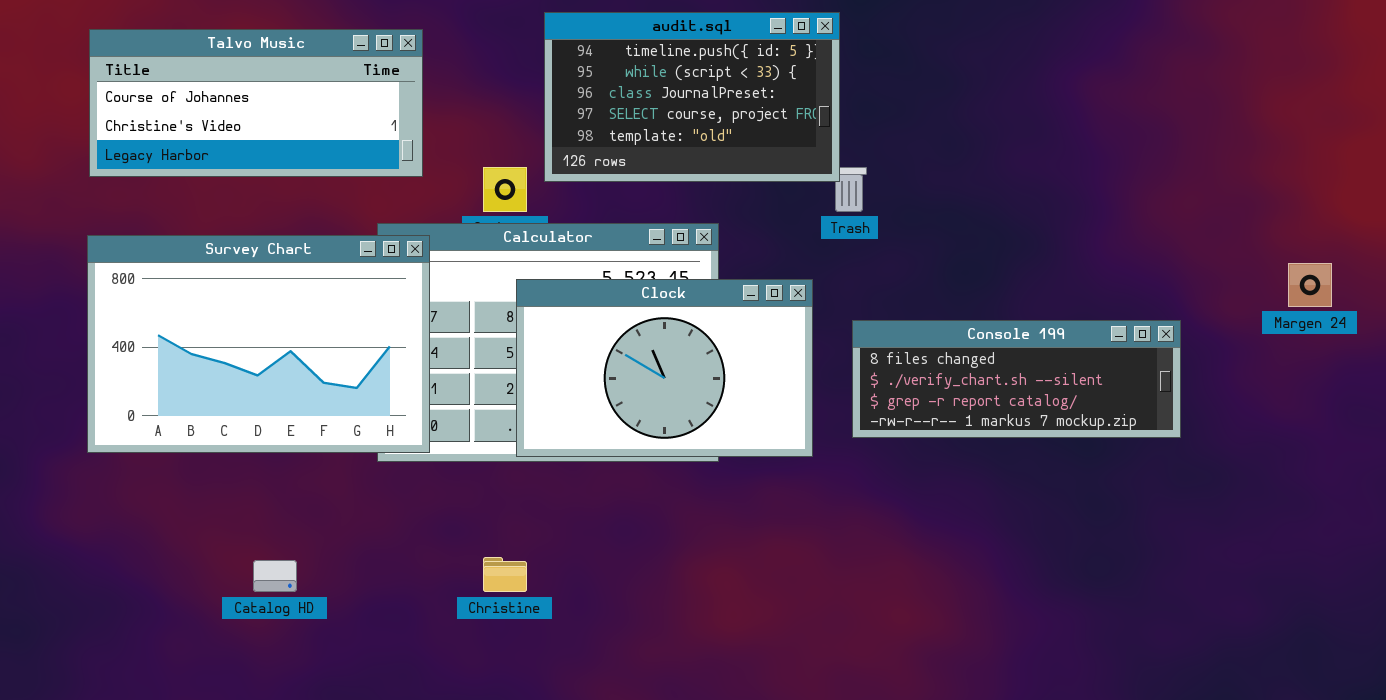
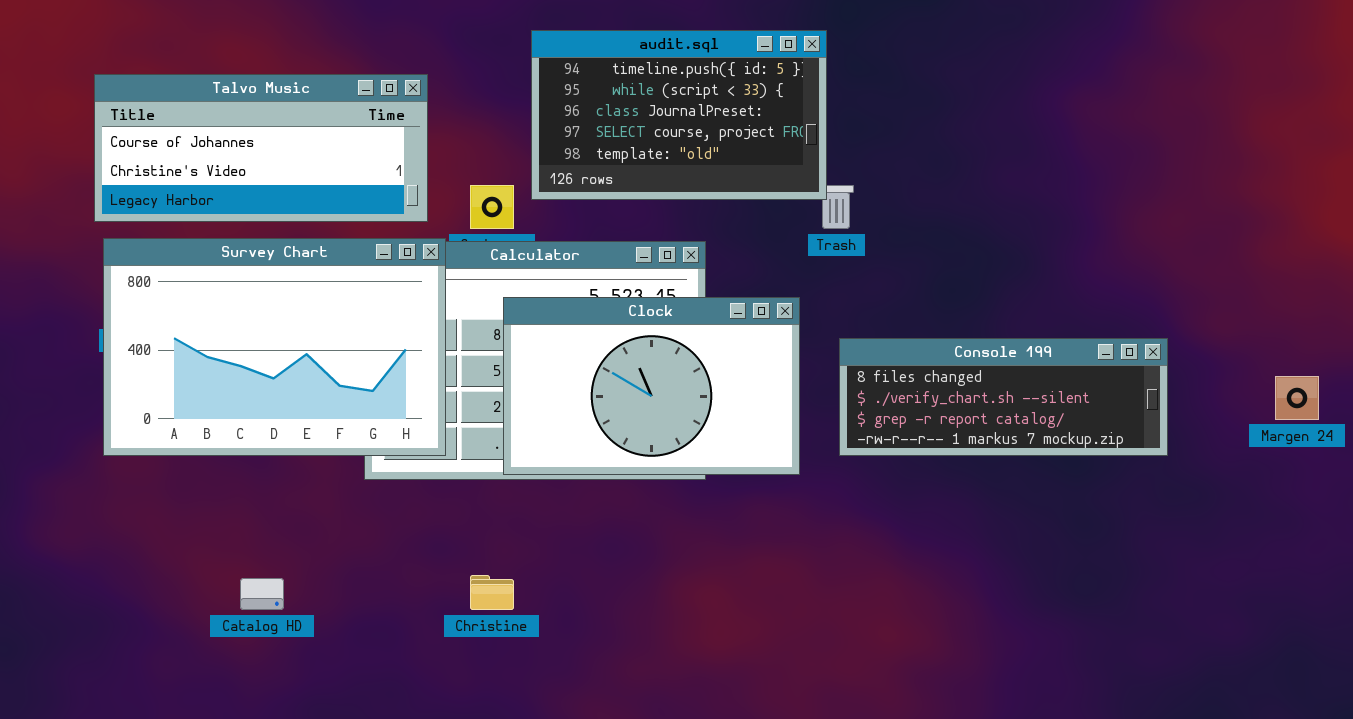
Talvo Music: [89,29,423,177] -> [94,74,428,222], moved
Survey Chart: [87,235,430,453] -> [103,238,446,456], moved
Margen 24: [1288,263,1332,307] -> [1275,376,1319,420], moved

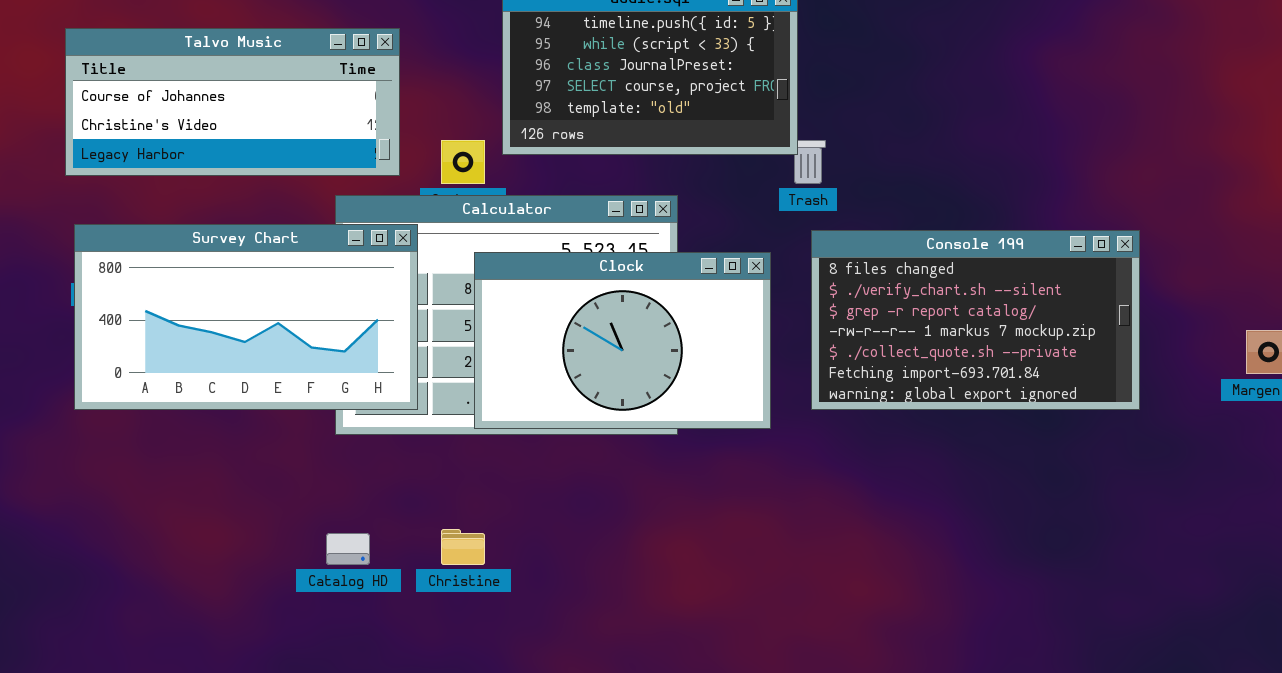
Survey Chart: [103,238,446,456] -> [74,224,418,410], resized
Console 199: [839,338,1168,456] -> [811,230,1140,410], resized
Catalog HD: [240,578,284,610] -> [326,533,370,565], moved

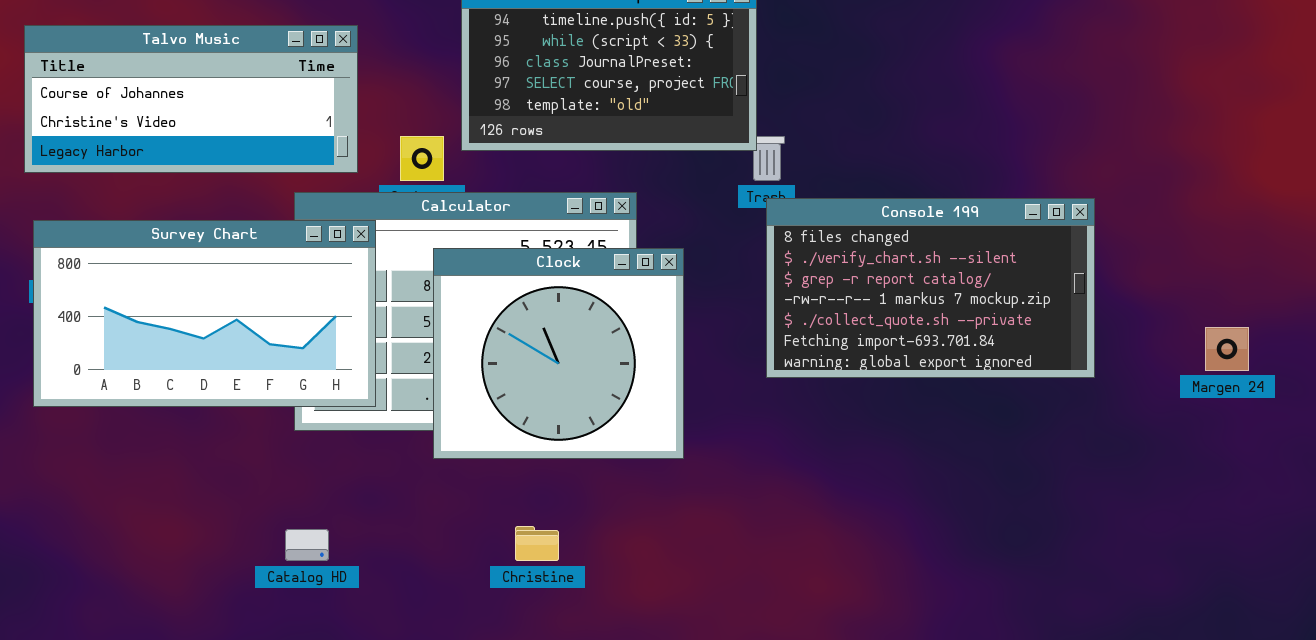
Console 199: [811,230,1140,410] -> [766,198,1095,378], moved
Clock: [474,252,771,429] -> [433,248,684,459], resized
Christine: [441,529,485,565] -> [515,526,559,561], moved

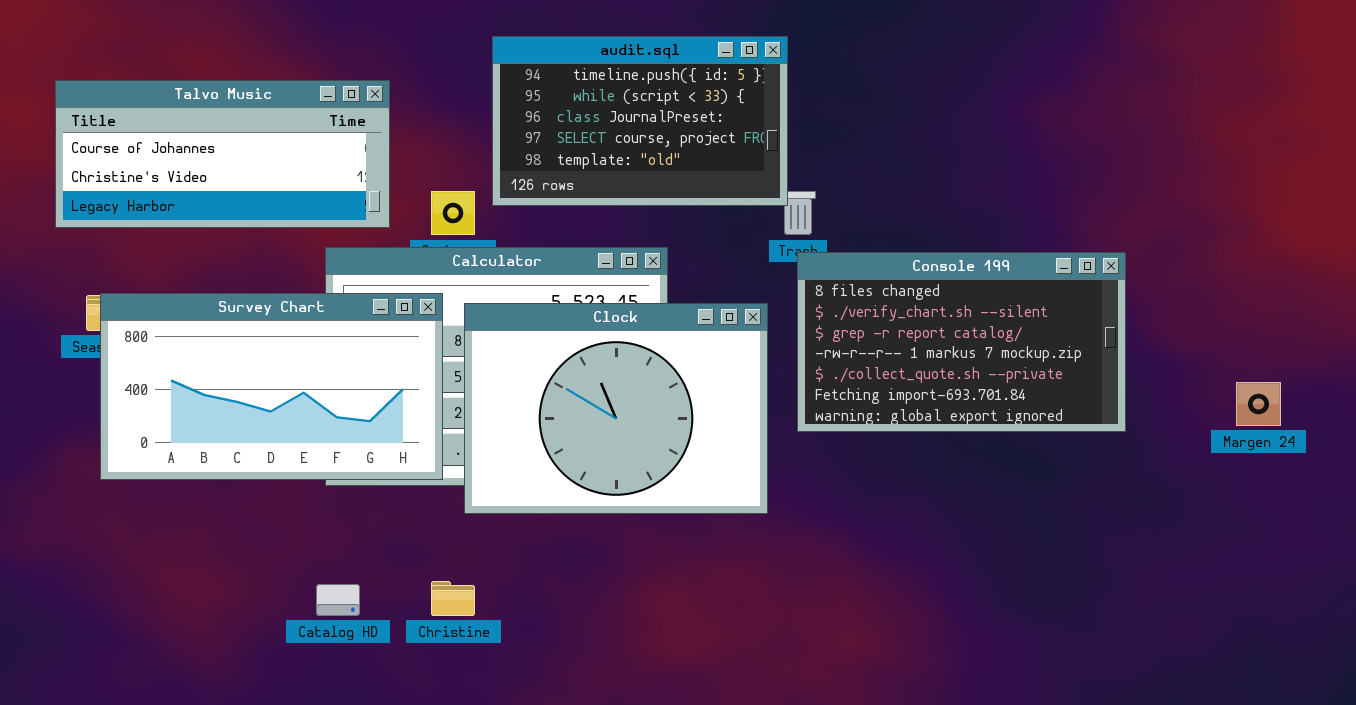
Survey Chart: [33,220,376,407] -> [100,293,443,480], moved
Clock: [433,248,684,459] -> [464,303,768,514], resized
Christine: [515,526,559,561] -> [431,581,475,616], moved

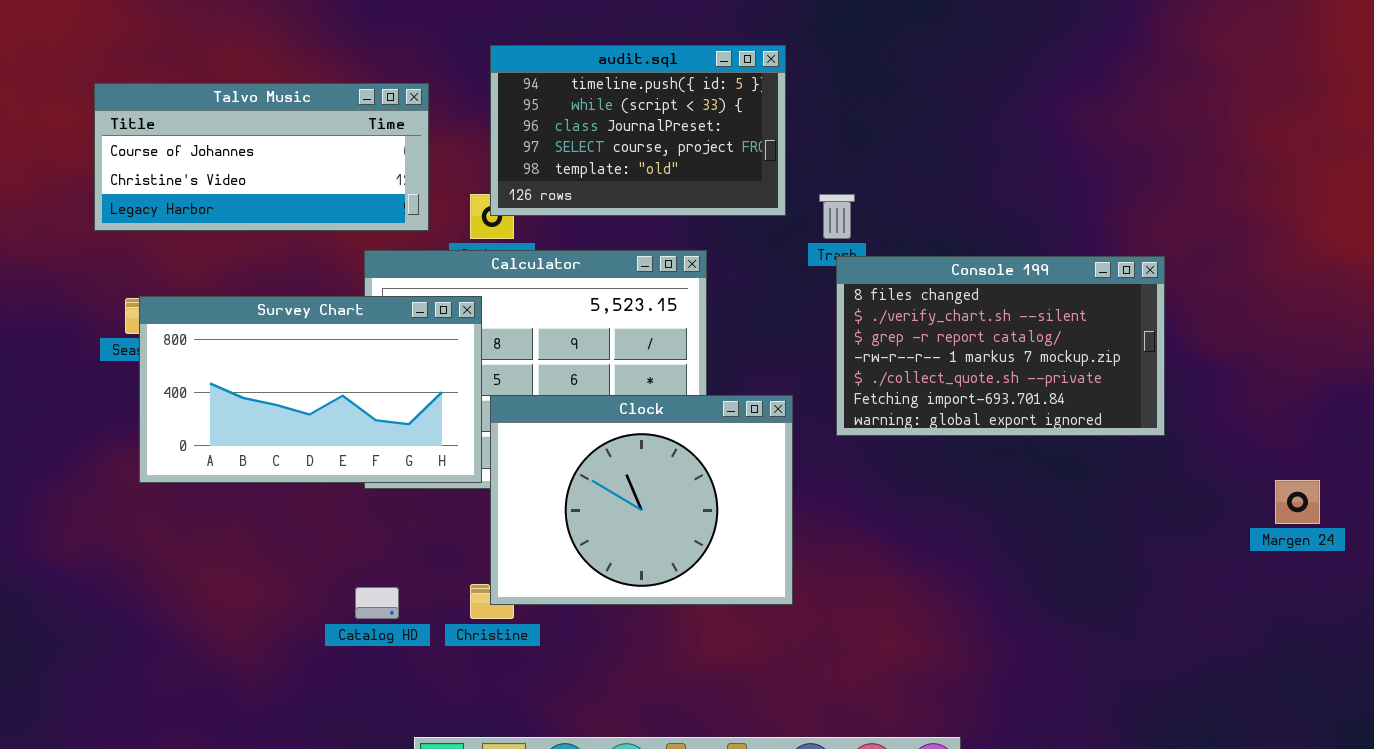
audit.sql: [492,36,788,206] -> [490,45,786,216], moved
Clock: [464,303,768,514] -> [490,395,793,605], moved
Margen 24: [1236,382,1281,426] -> [1275,480,1320,524], moved

